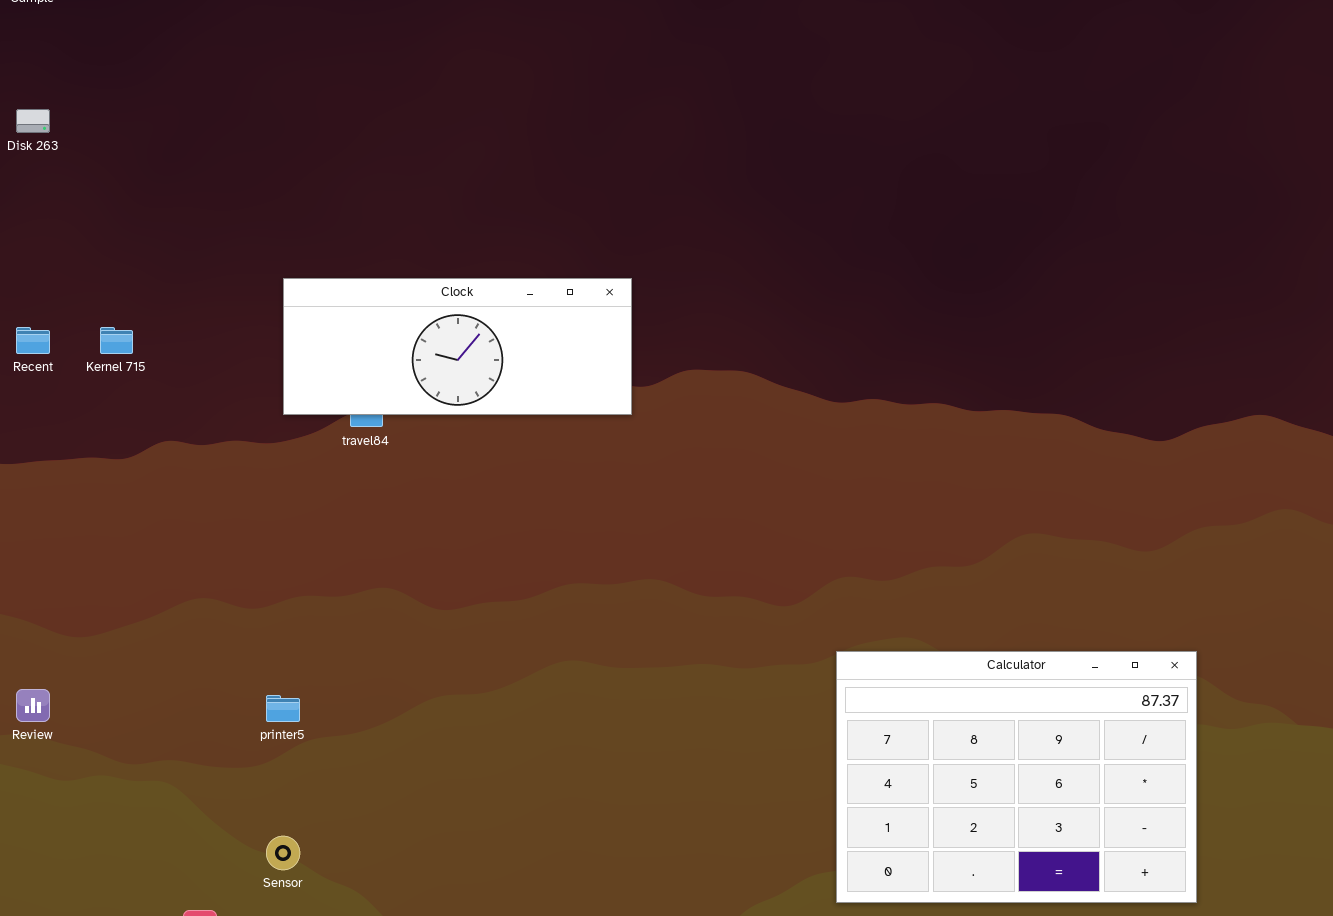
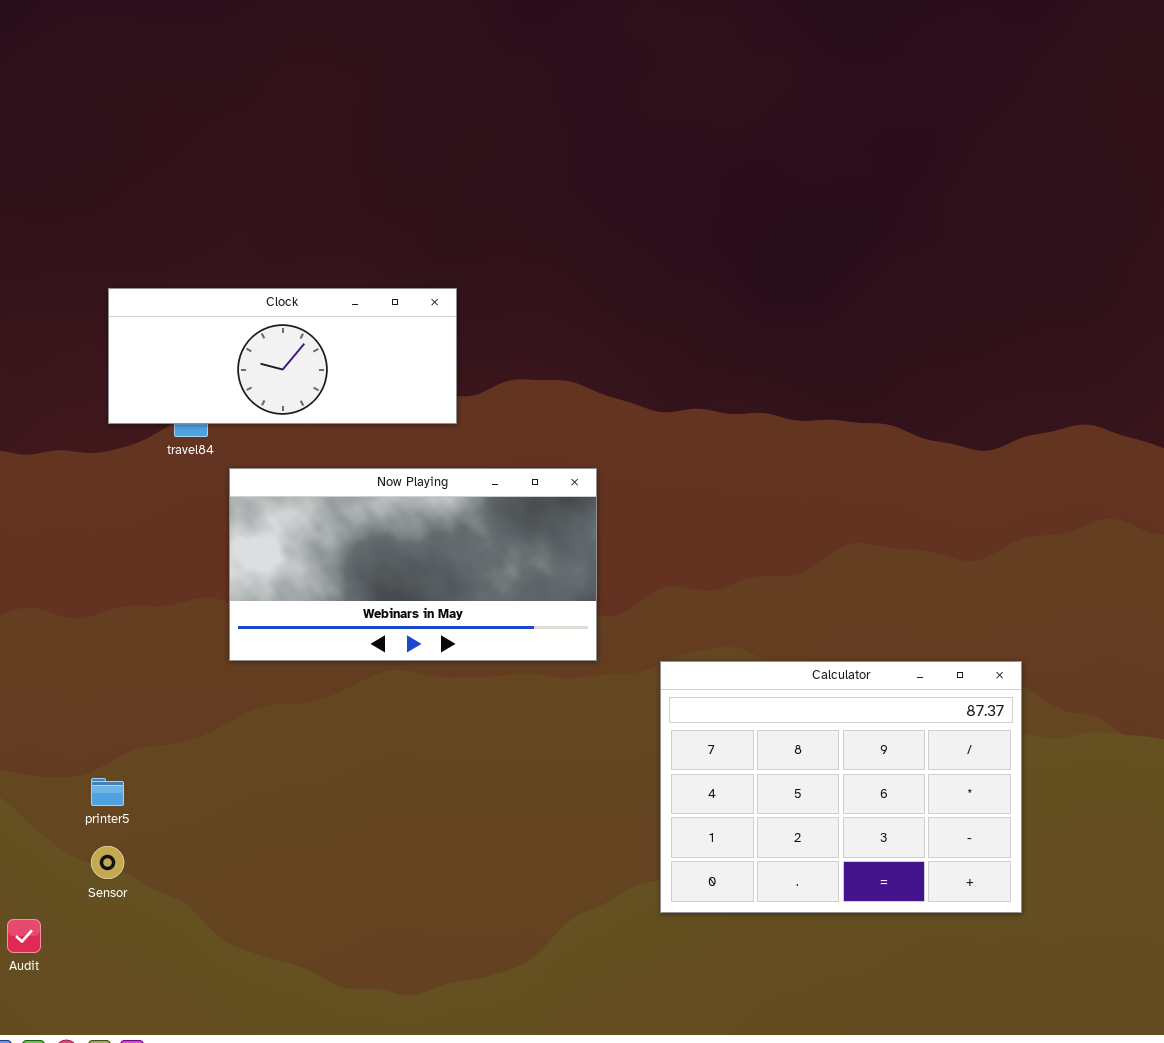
Now Playing: none -> [229,468,597,661], opened
printer5: [266,695,300,722] -> [91,778,124,806], moved

